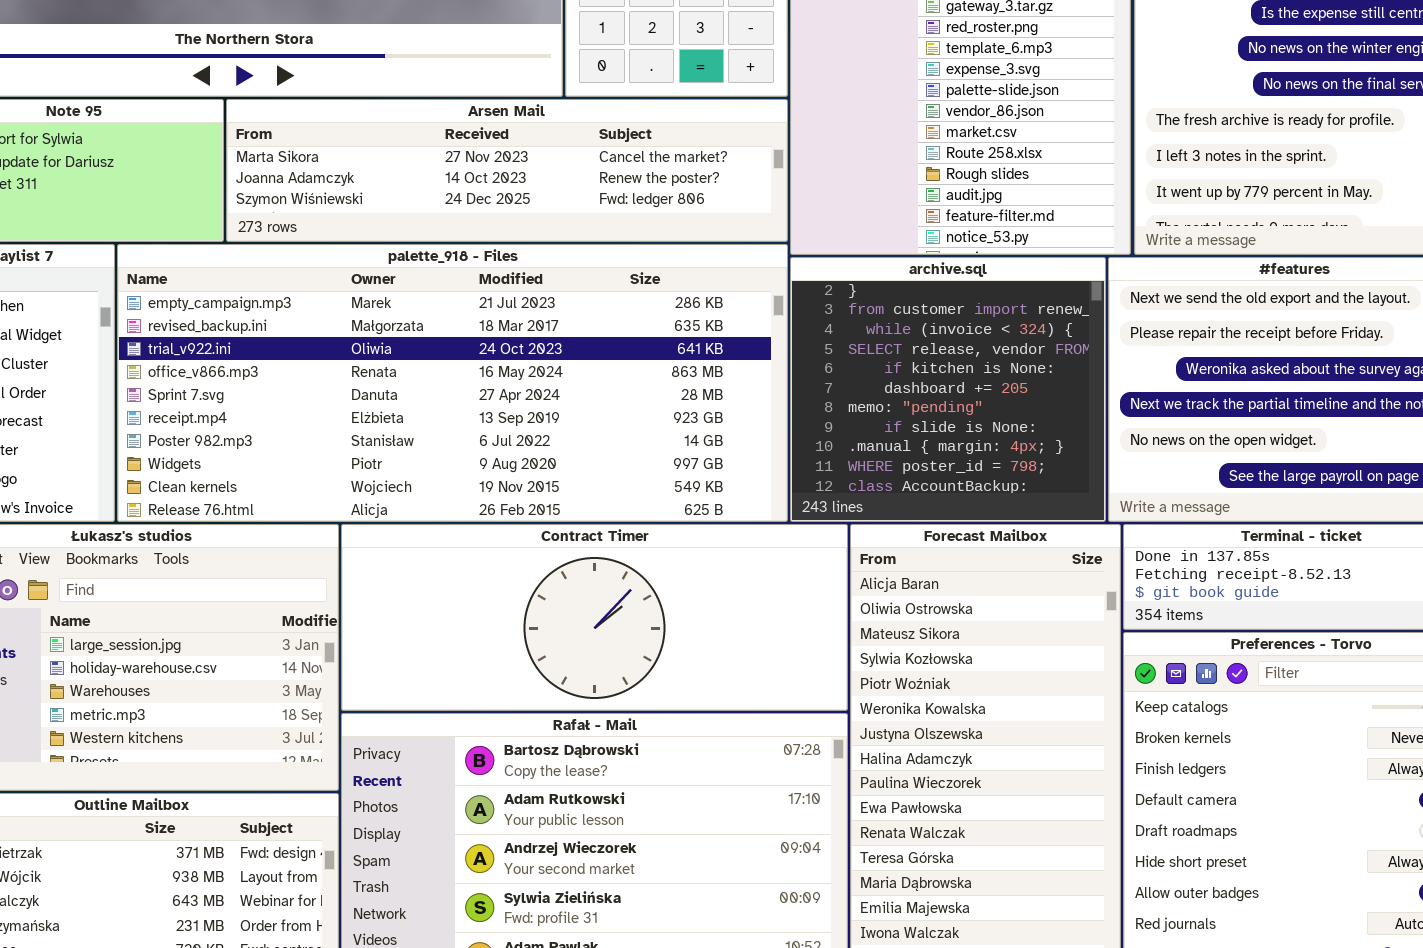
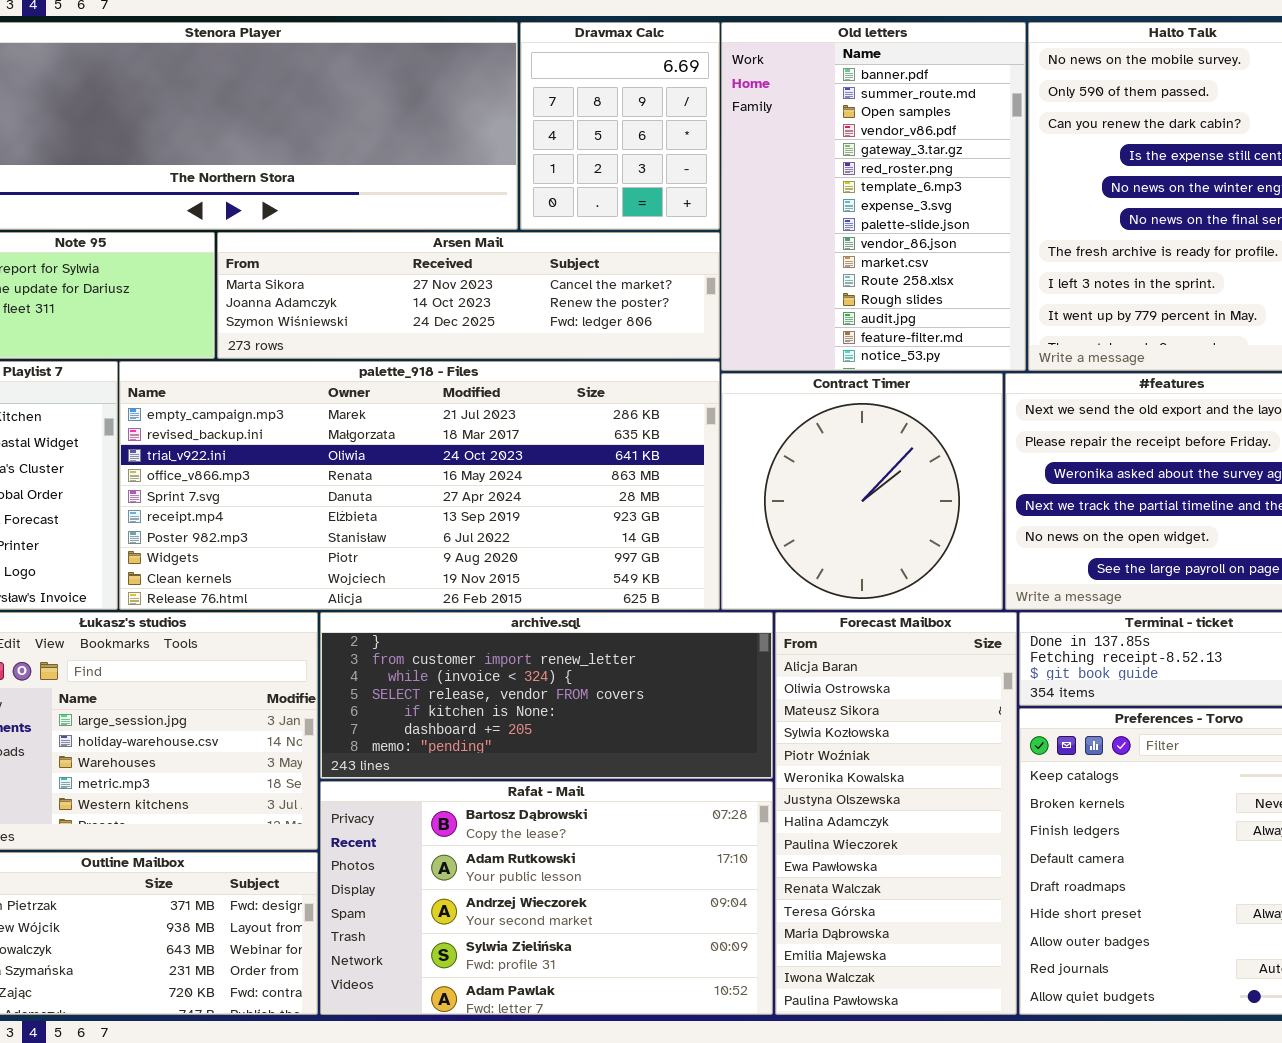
archive.sql: [790,257,1106,522] -> [320,612,773,779], moved, resized
Contract Timer: [341,524,848,711] -> [721,373,1003,610], moved, resized

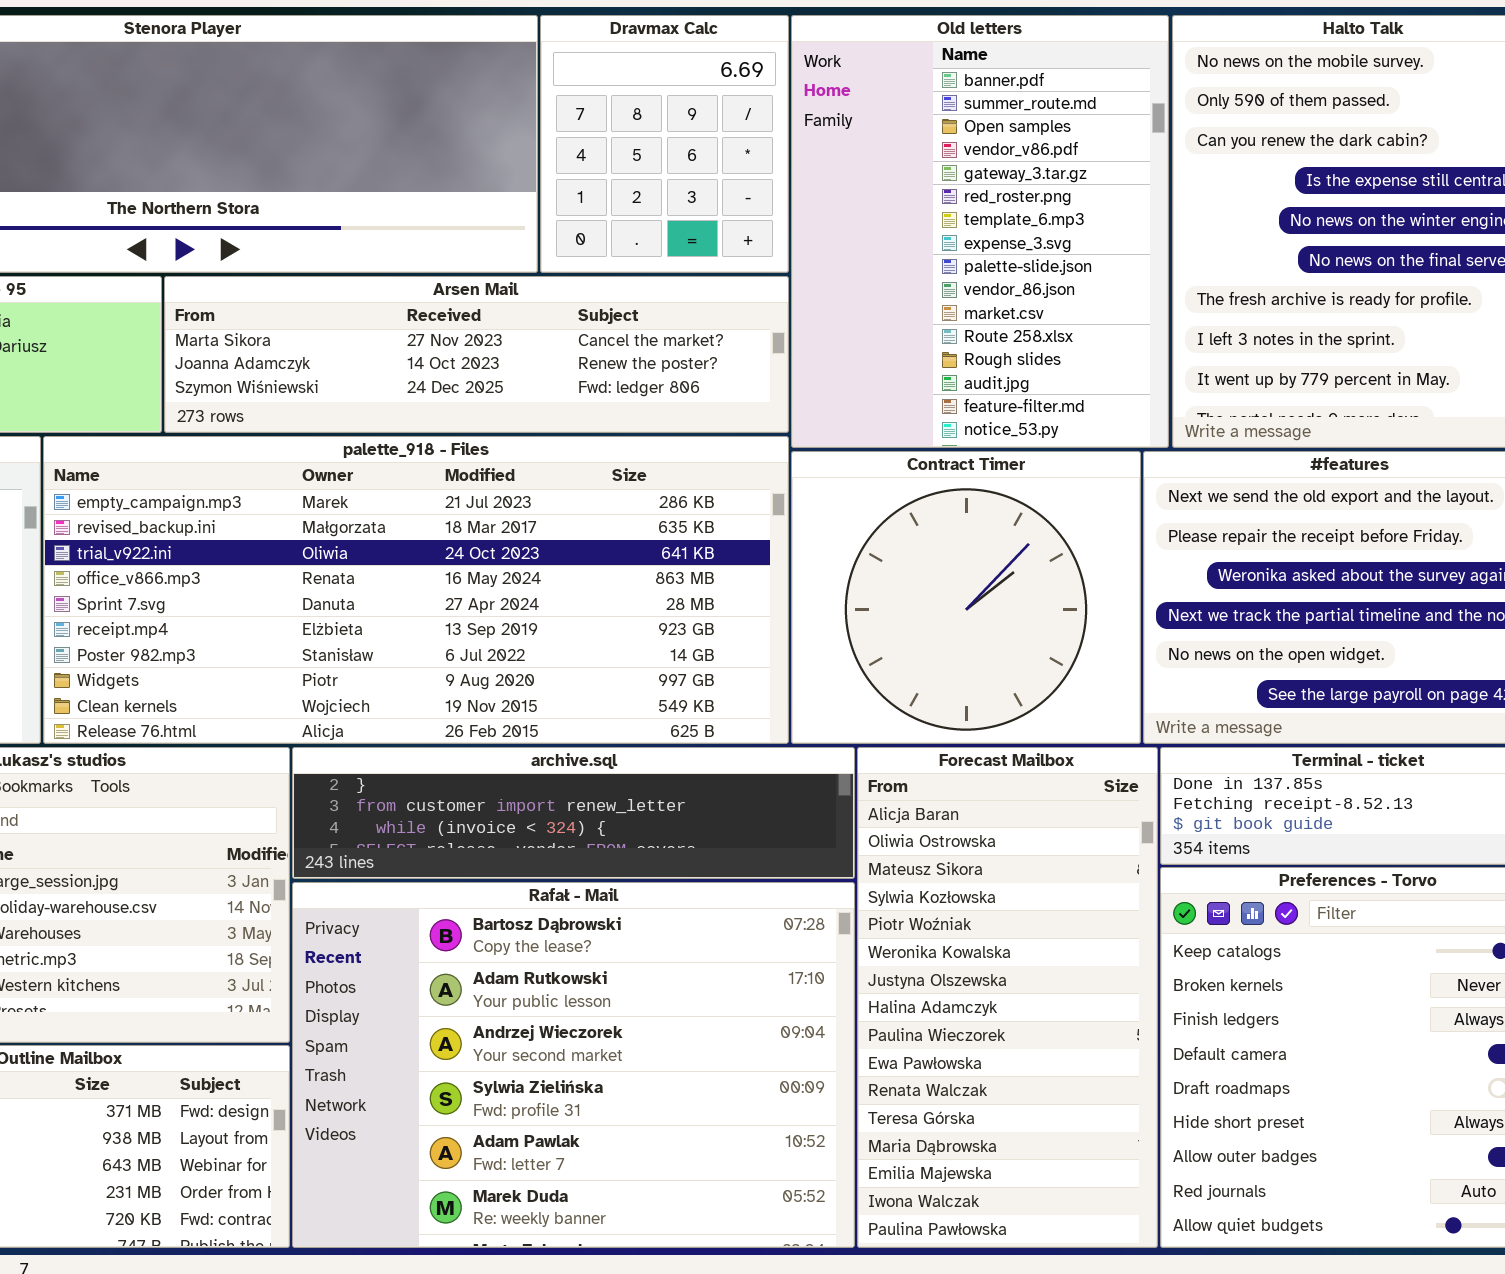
archive.sql: [320,612,773,779] -> [292,747,855,879], resized
Rafał - Mail: [320,781,773,1015] -> [292,882,855,1248], resized

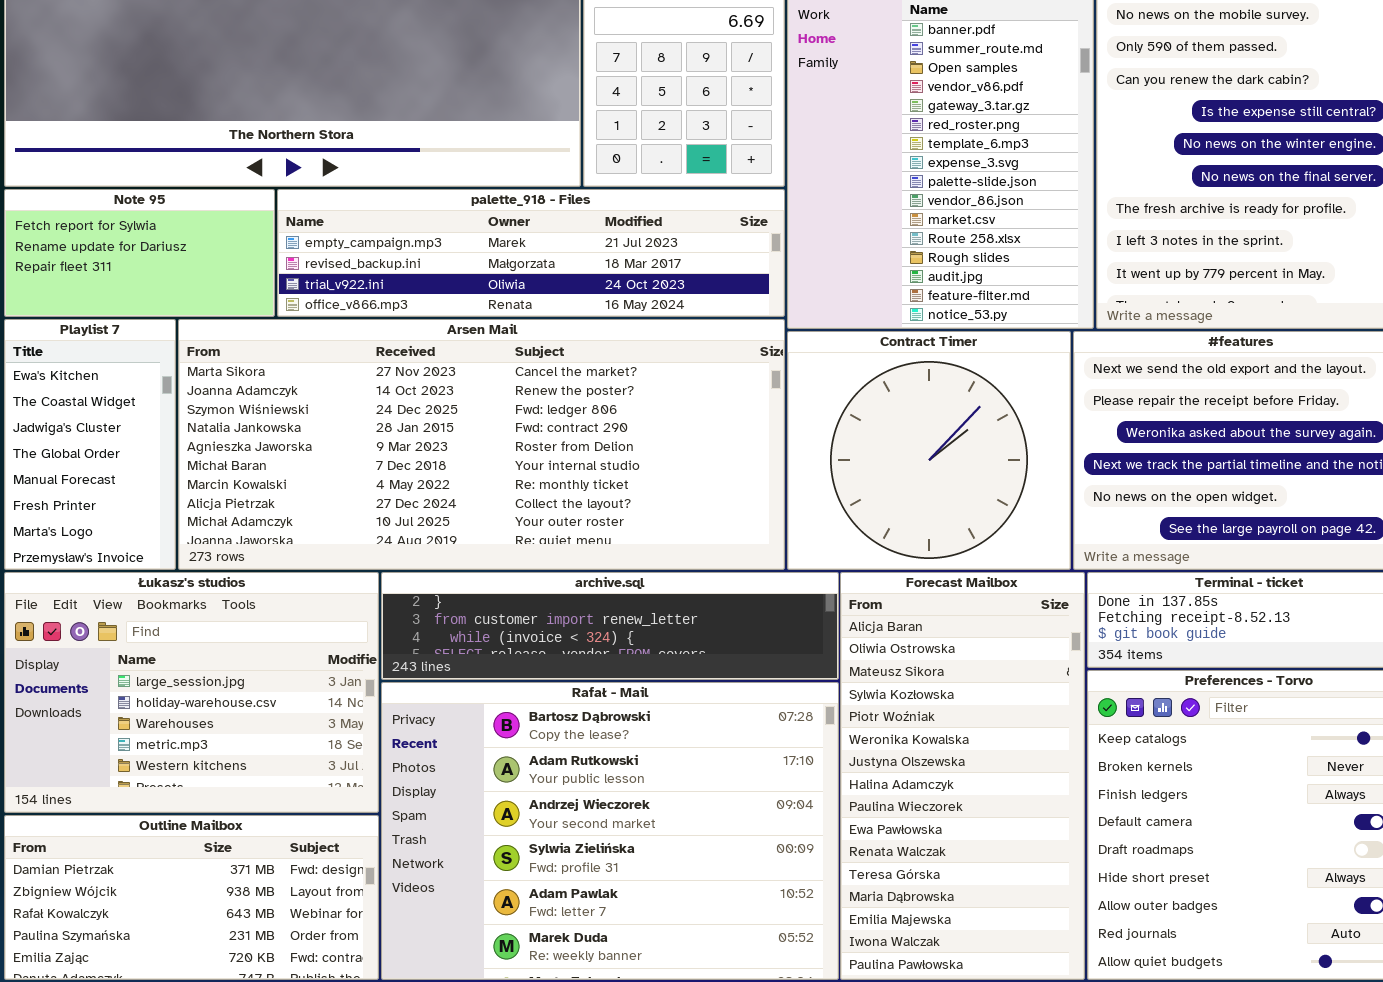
Arsen Mail: [164,276,789,433] -> [178,319,785,570], moved, resized
palette_918 - Files: [43,436,789,744] -> [277,189,785,317], moved, resized

